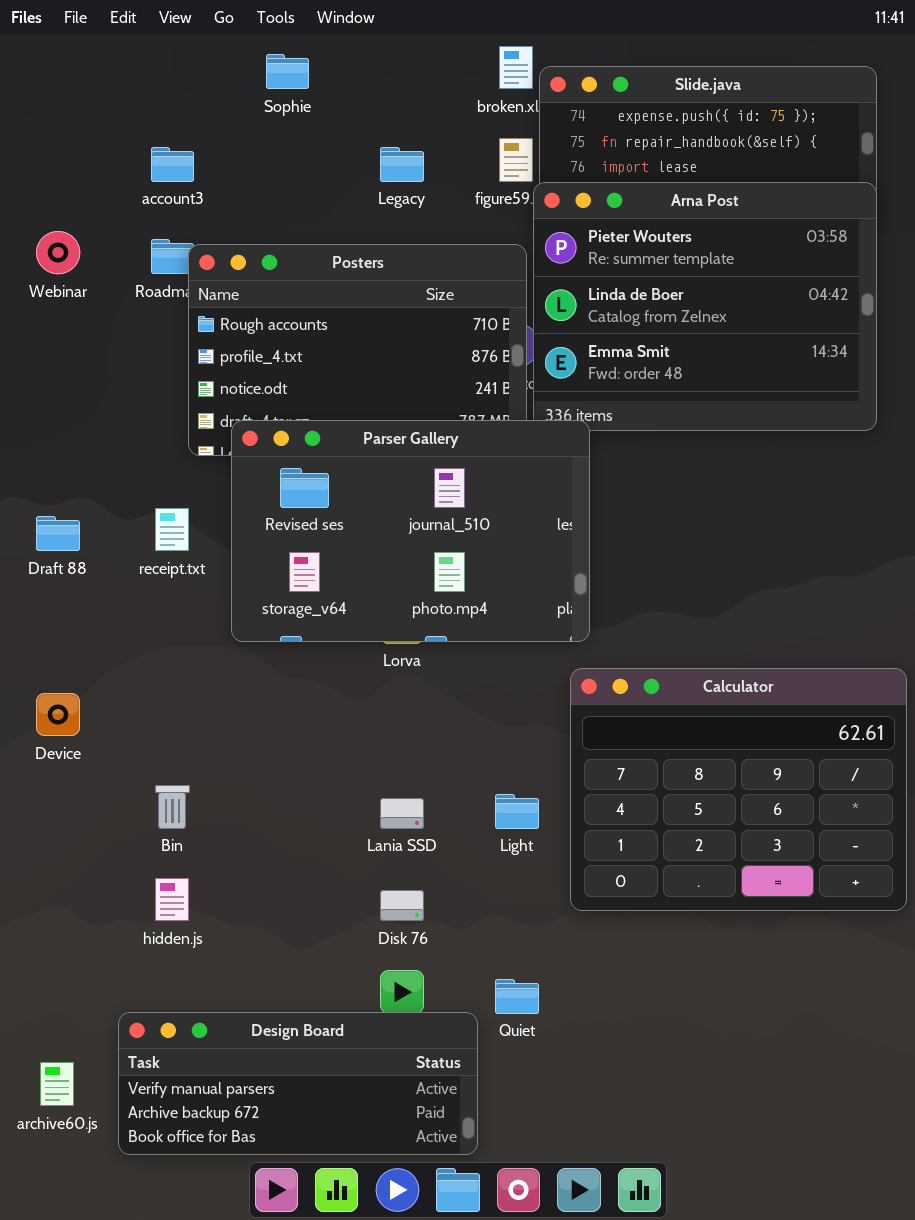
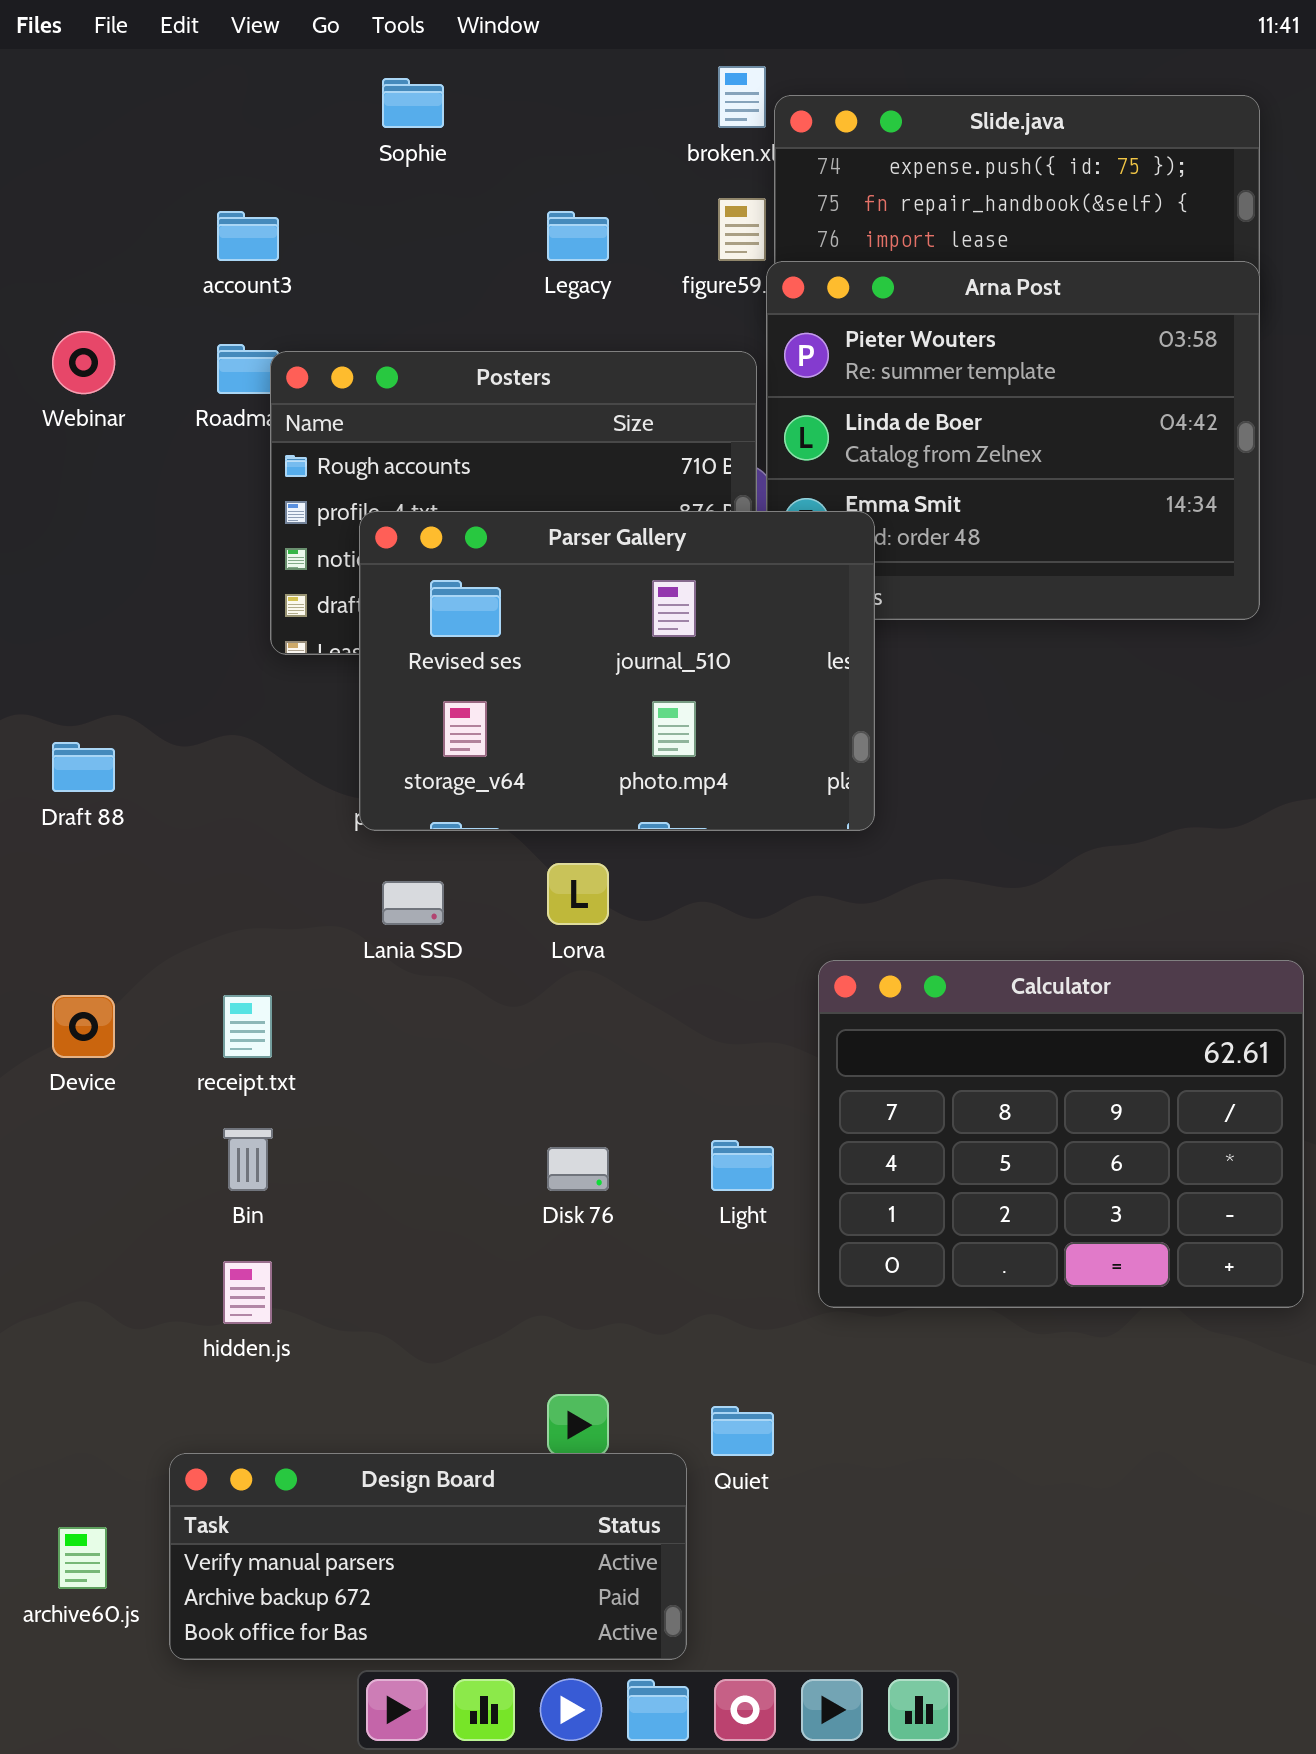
Parser Gallery: [231,420,590,642] -> [359,511,875,831], moved
receipt.txt: [155,508,189,551] -> [223,995,272,1058], moved
Lania SSD: [380,798,424,829] -> [382,881,444,925], moved
Disk 76: [380,890,424,921] -> [547,1147,609,1191], moved

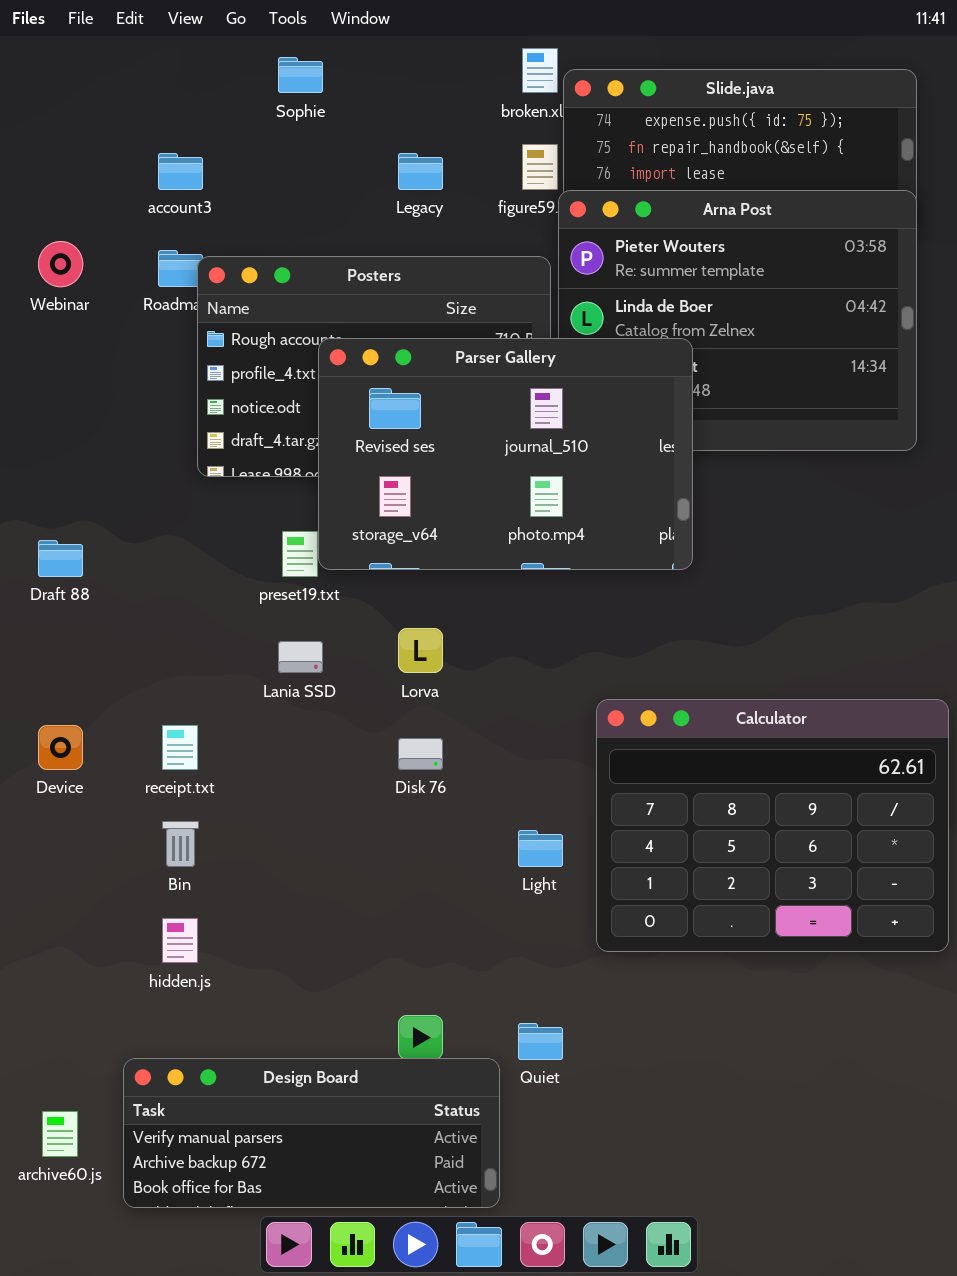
Parser Gallery: [359,511,875,831] -> [318,338,693,570], moved
Disk 76: [547,1147,609,1191] -> [398,738,443,770], moved

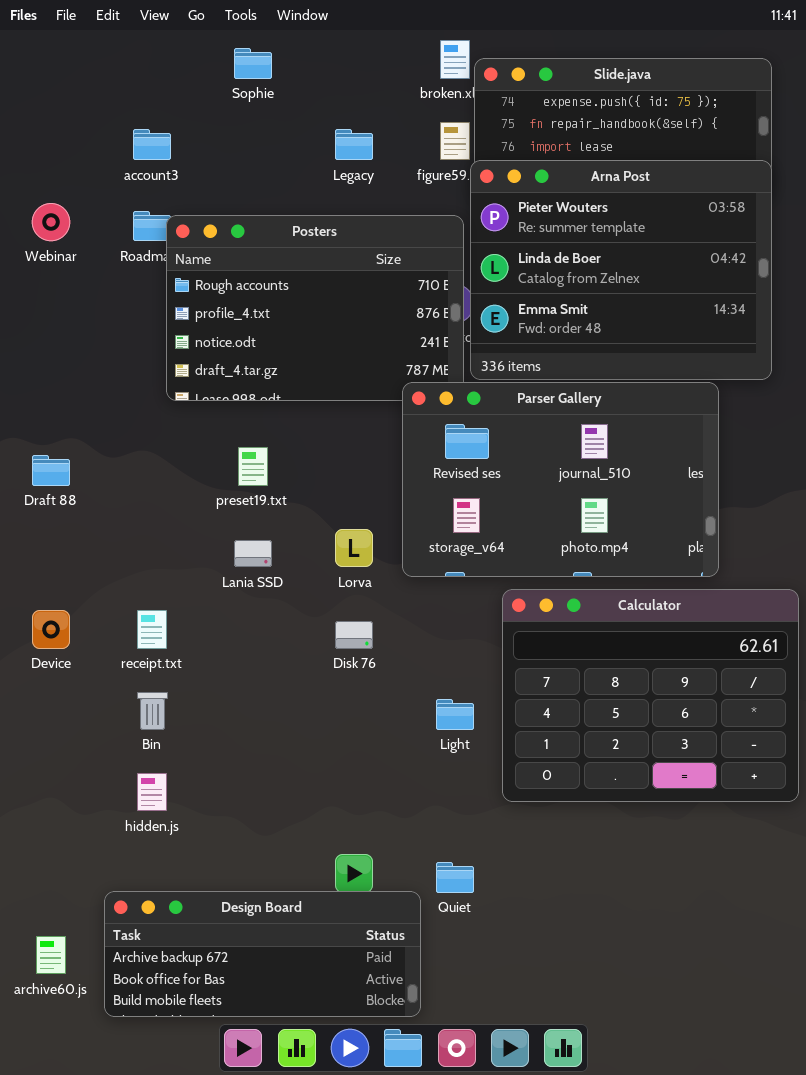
Parser Gallery: [318,338,693,570] -> [402,382,719,577], moved
Design Board: [123,1058,500,1208] -> [104,891,421,1017], scrolled down 1 row

